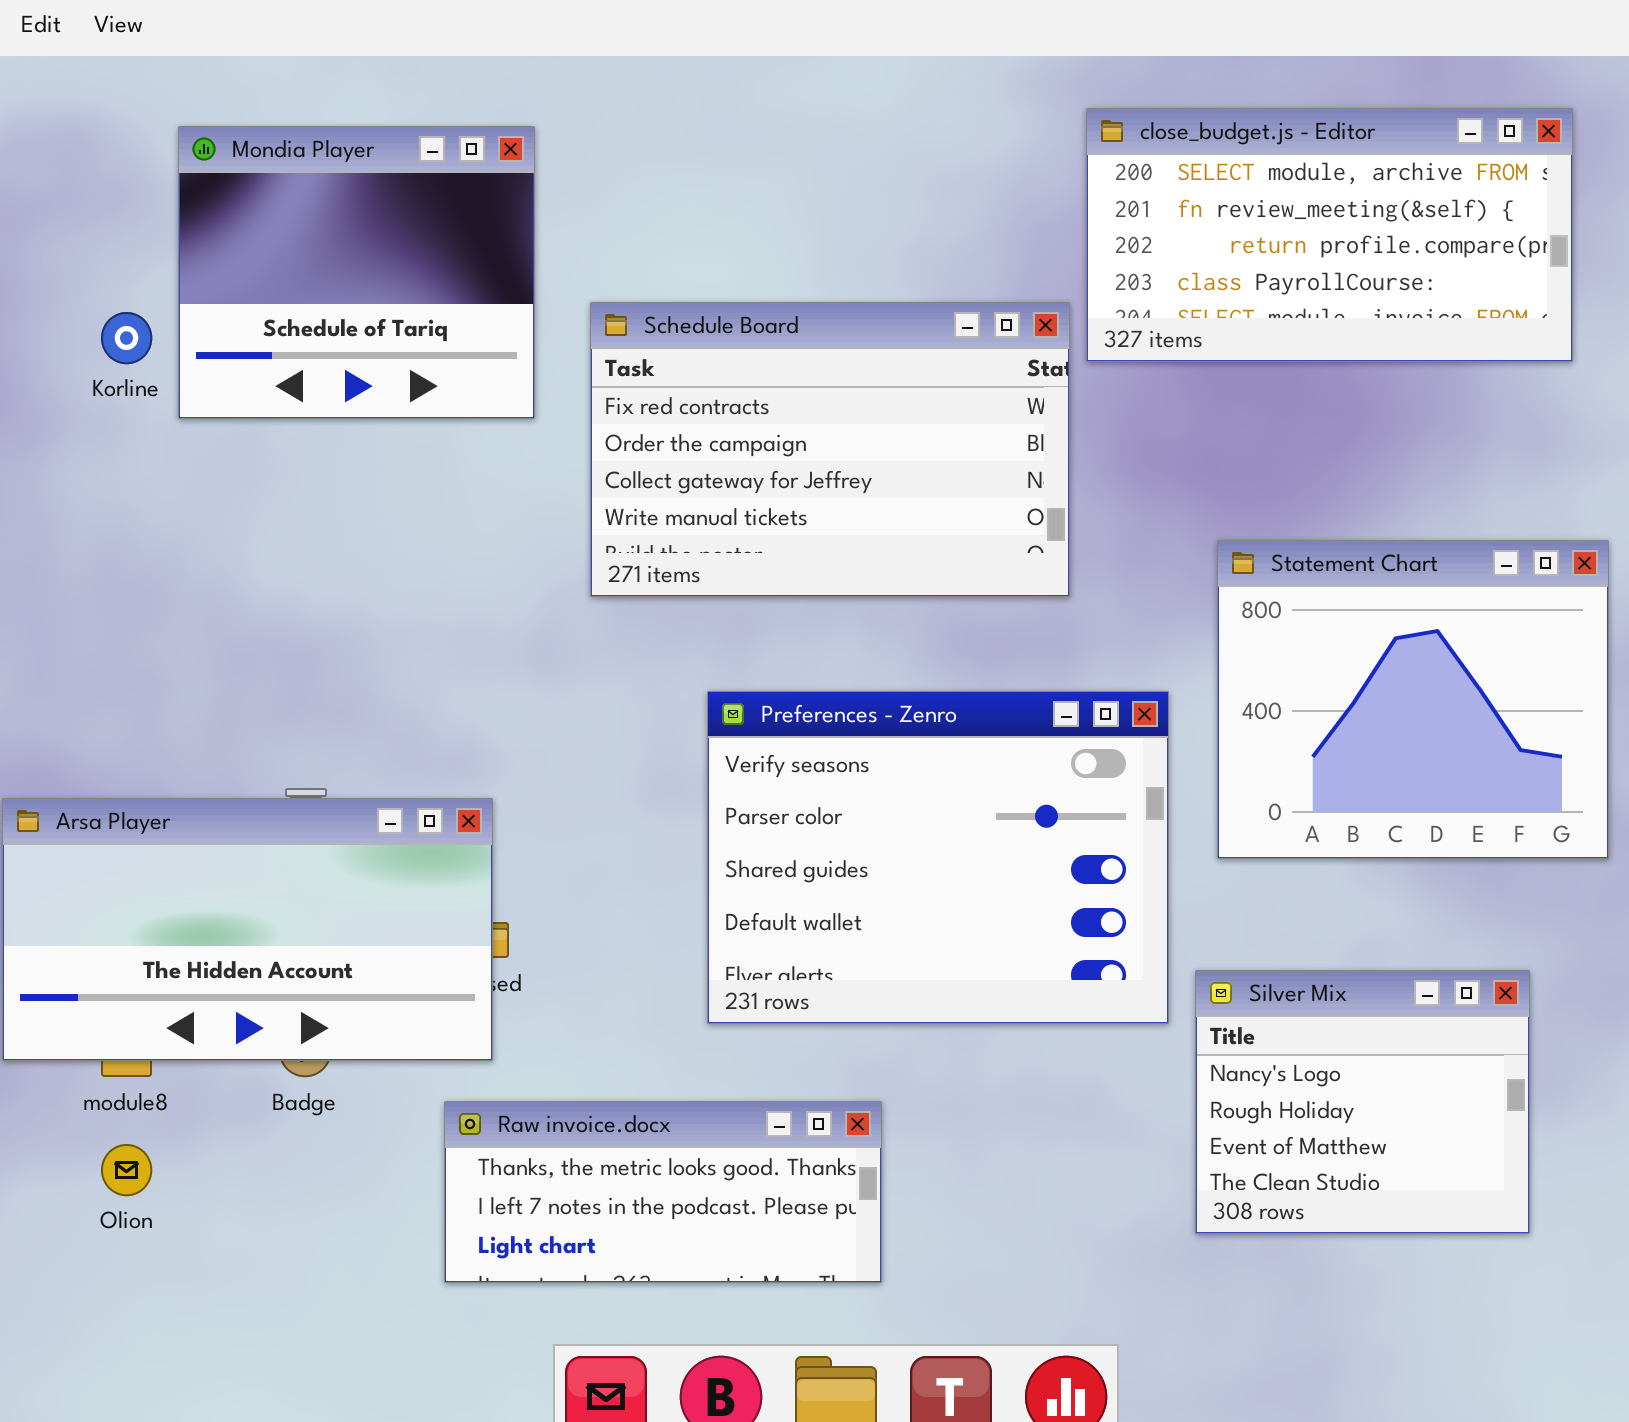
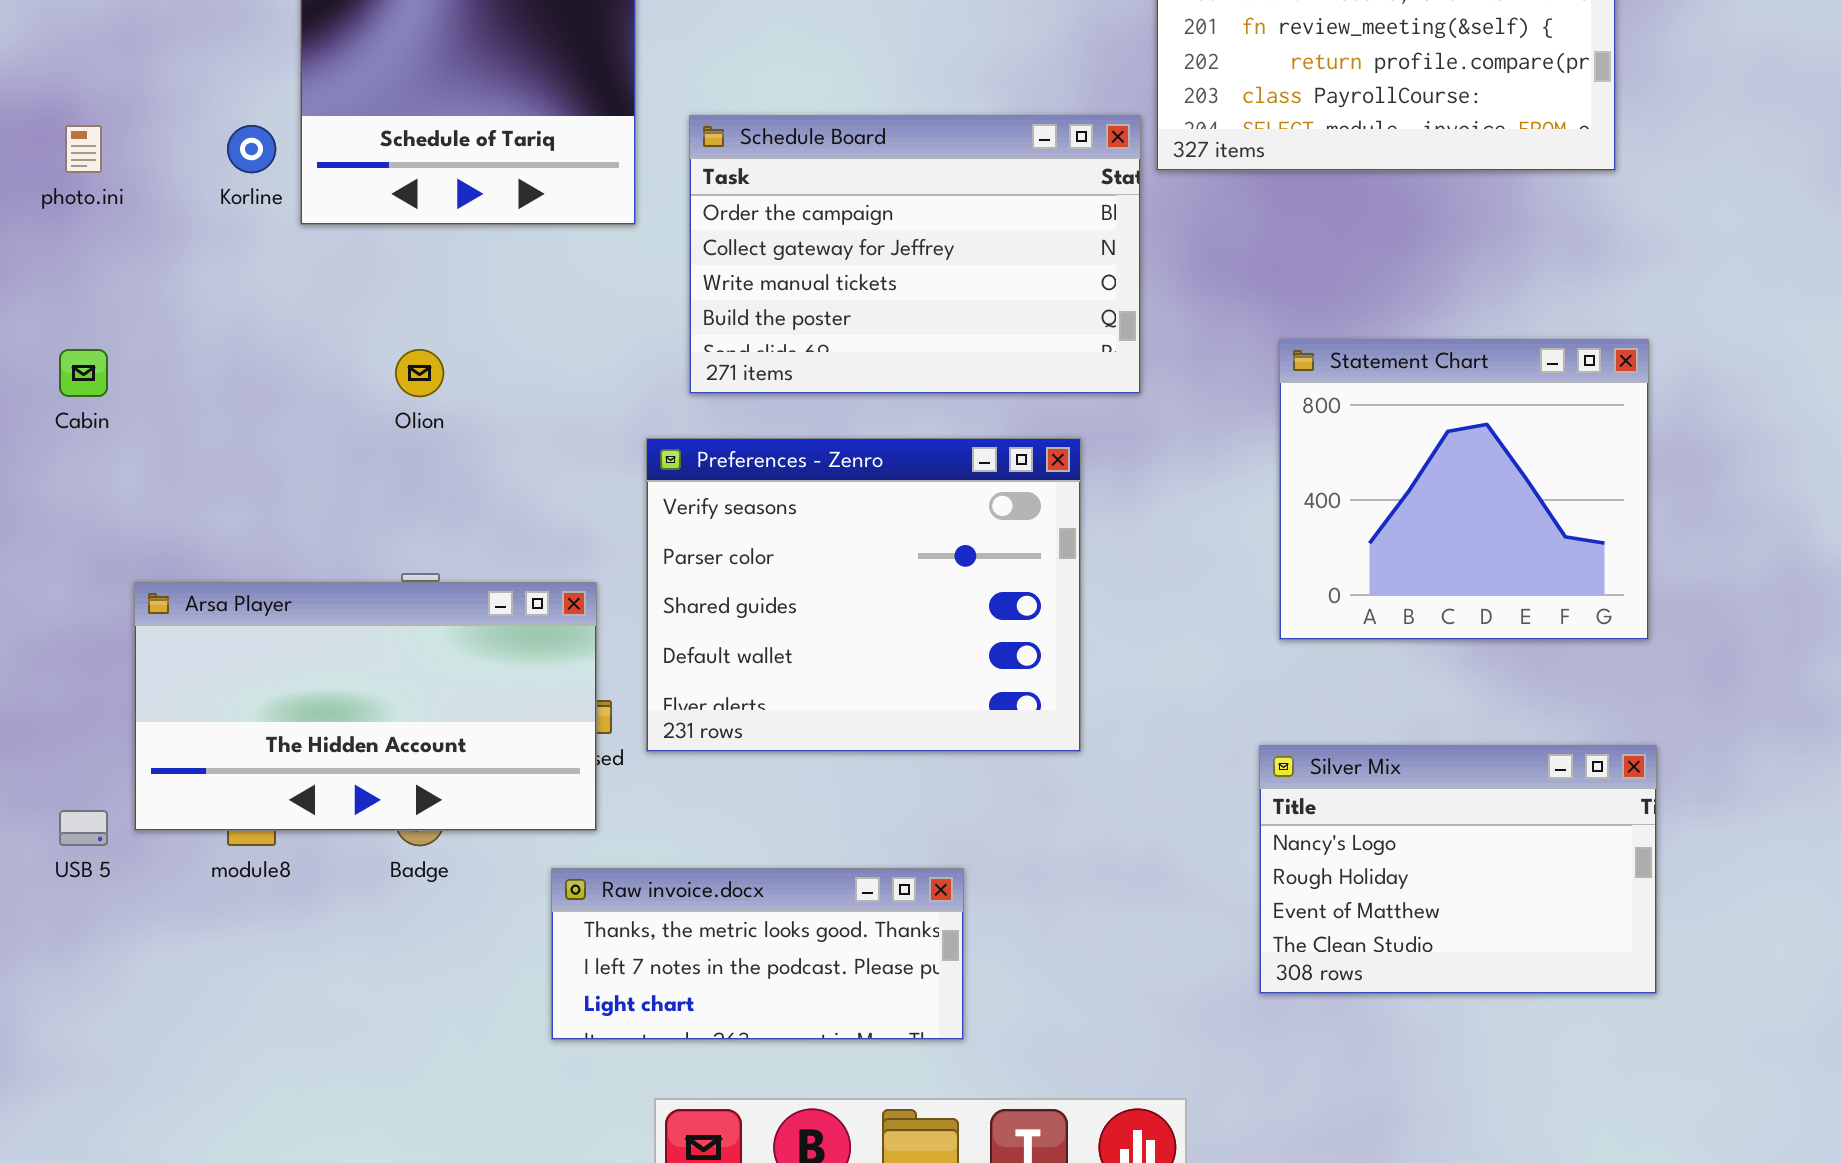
Schedule Board: [590,302,1070,597] -> [689,115,1141,394], scrolled down 1 row
Preferences - Zenro: [707,691,1169,1024] -> [646,438,1081,752], moved
Silver Mix: [1195,970,1530,1234] -> [1259,745,1657,994], resized
Olion: [101,1144,152,1196] -> [395,349,444,397], moved

